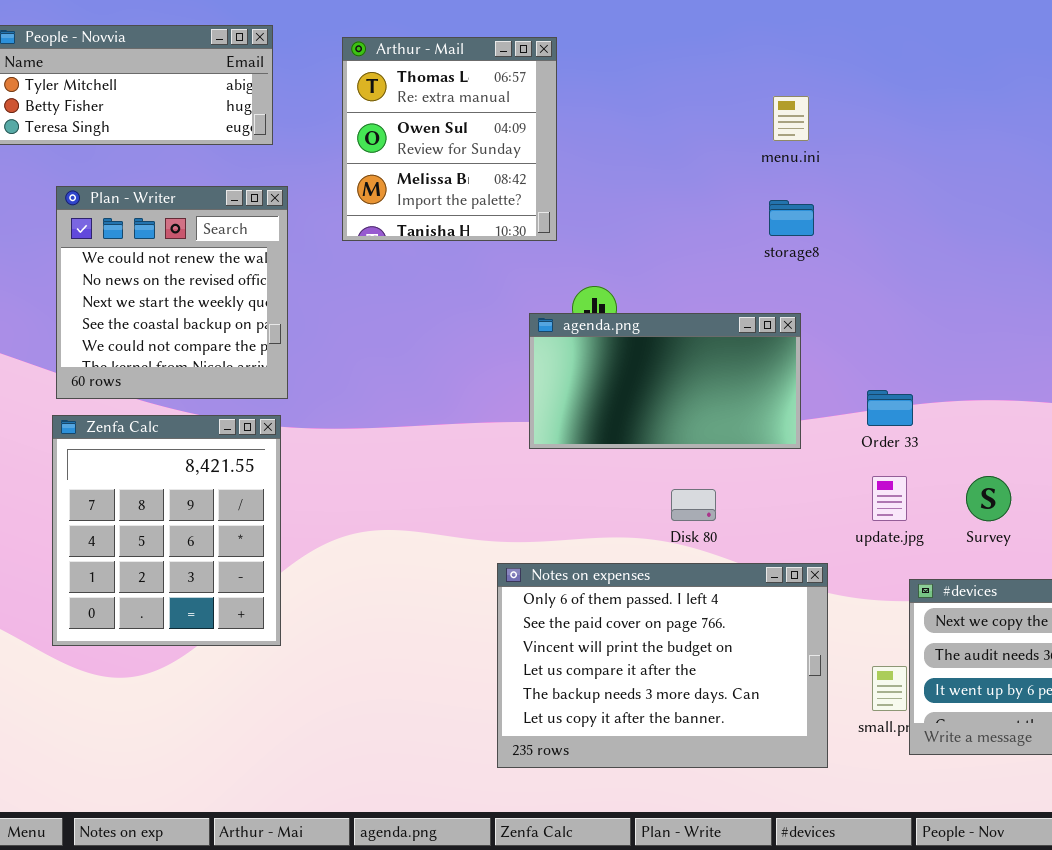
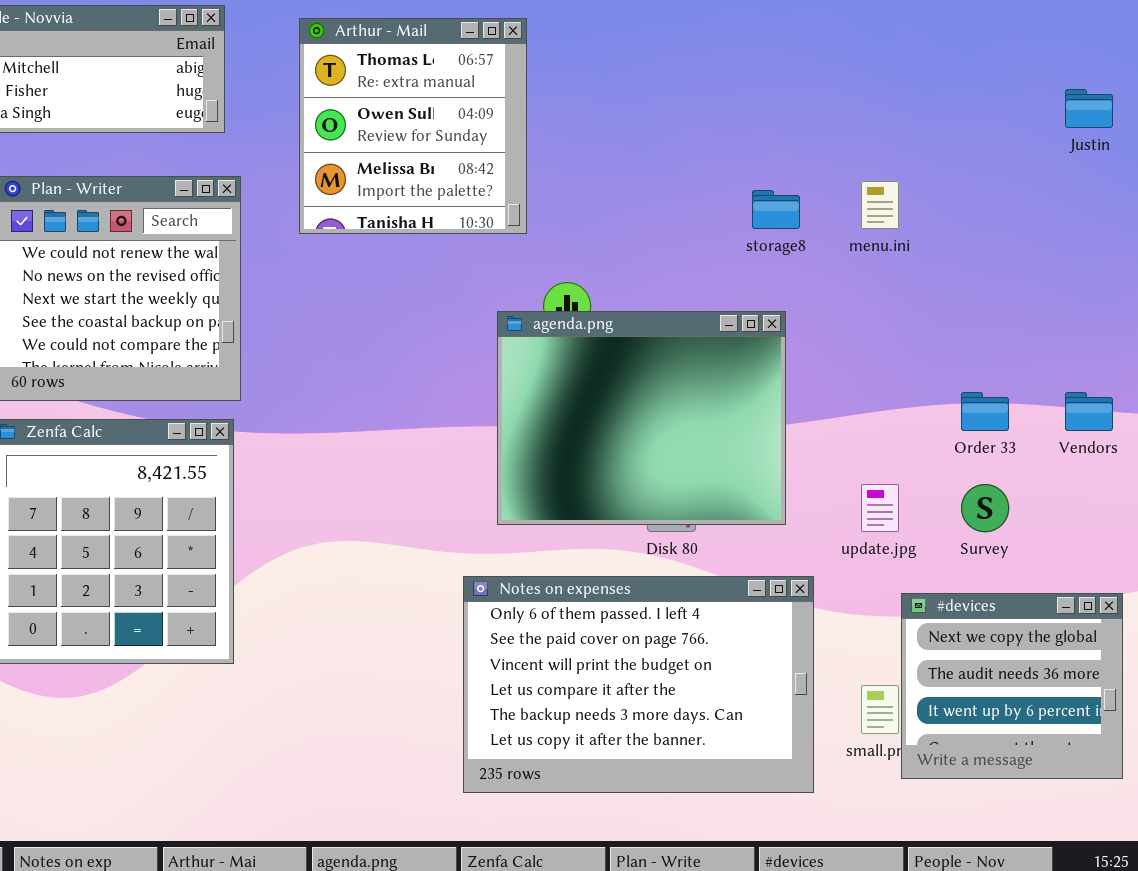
menu.ini: [773,96,809,141] -> [861,181,899,229], moved
agenda.png: [529,313,801,449] -> [497,311,786,525], resized
Order 33: [867,390,913,426] -> [961,392,1009,431], moved

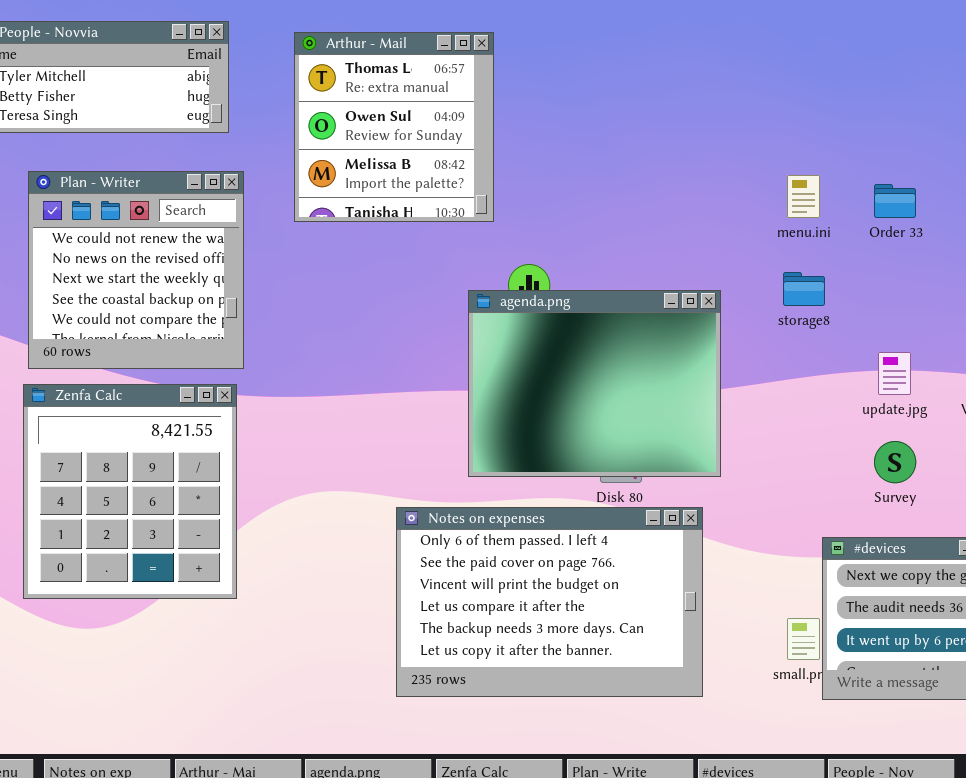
storage8: [752,190,800,229] -> [783,272,825,306], moved
Order 33: [961,392,1009,431] -> [874,184,916,218], moved
update.jpg: [861,484,899,532] -> [878,352,911,395], moved
Notes on expenses: [463,576,814,793] -> [396,507,703,697], moved

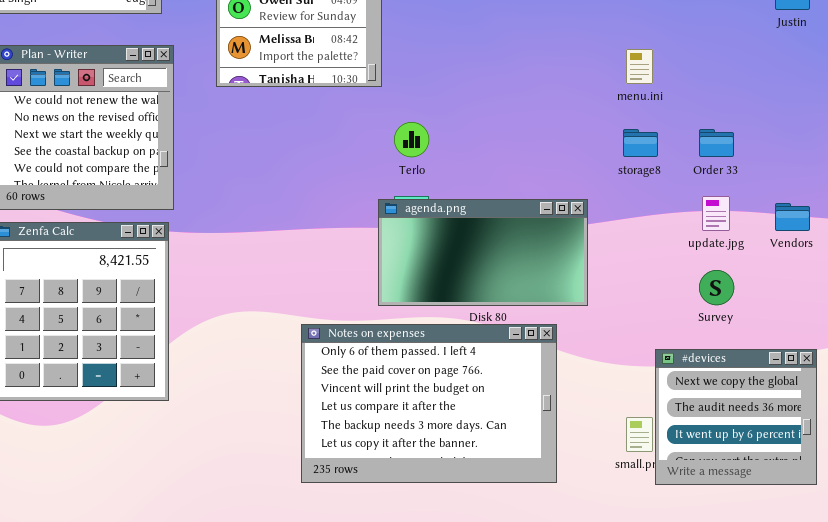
Order 33: [874,184,916,218] -> [699,129,734,157], moved
agenda.png: [468,290,721,477] -> [378,199,588,306], moved, resized

